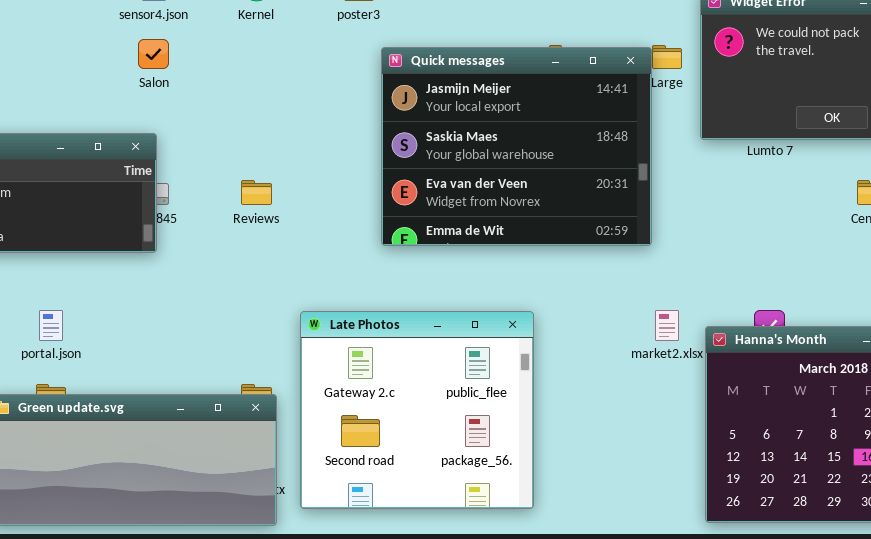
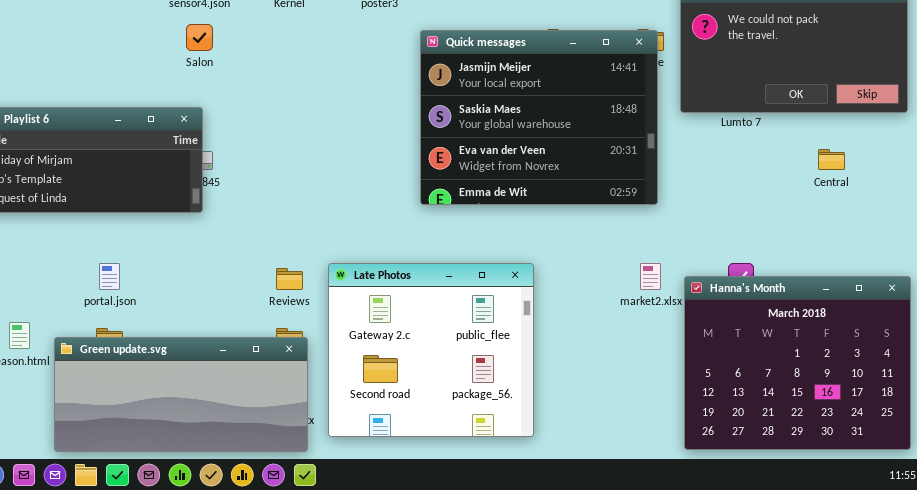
Quick messages: [381,47,652,246] -> [420,30,658,205], moved
Reviews: [241,180,272,205] -> [276,268,303,290], moved

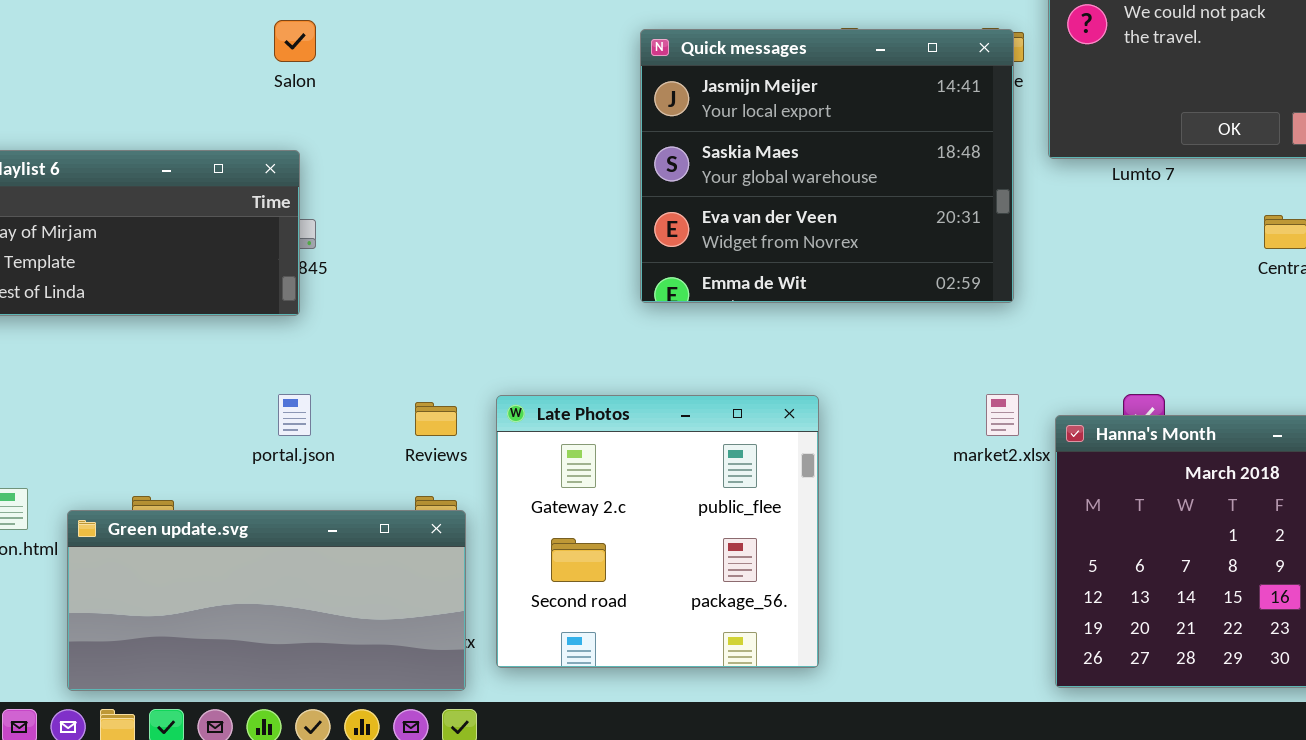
portal.json: [99,263,120,290] -> [278,394,311,436], moved

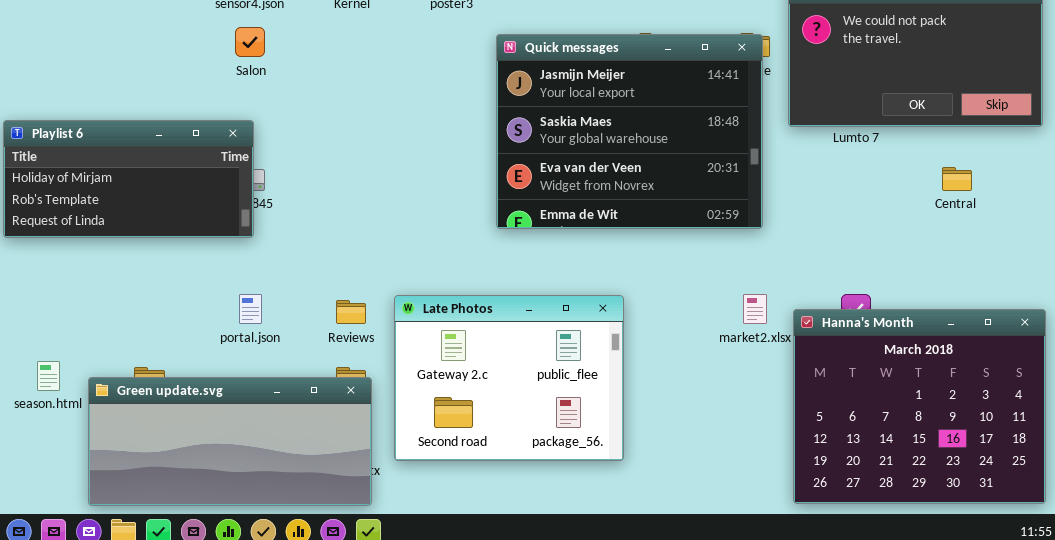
Late Photos: [496,395,819,668] -> [394,295,624,461], resized

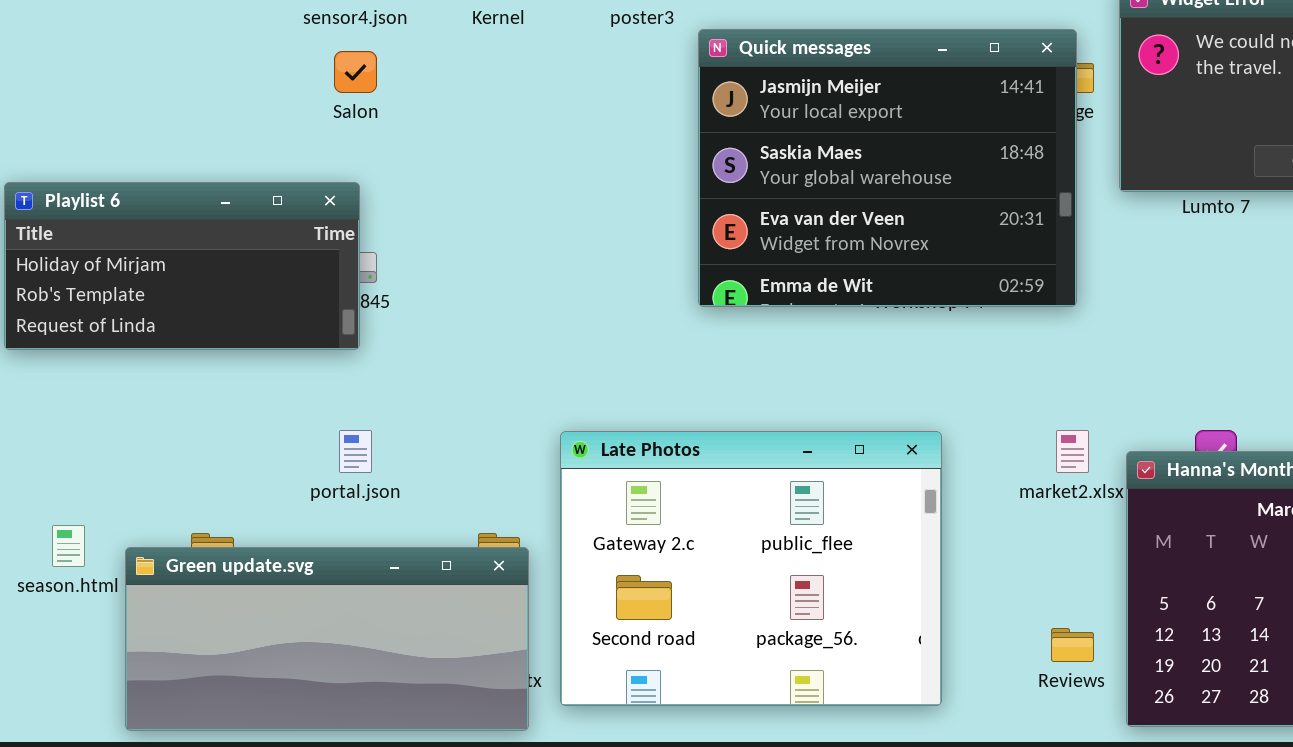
Quick messages: [496,34,763,229] -> [698,29,1077,307], moved
Late Photos: [394,295,624,461] -> [560,431,942,706], resized
Reviews: [336,300,366,324] -> [1051,628,1094,662], moved

